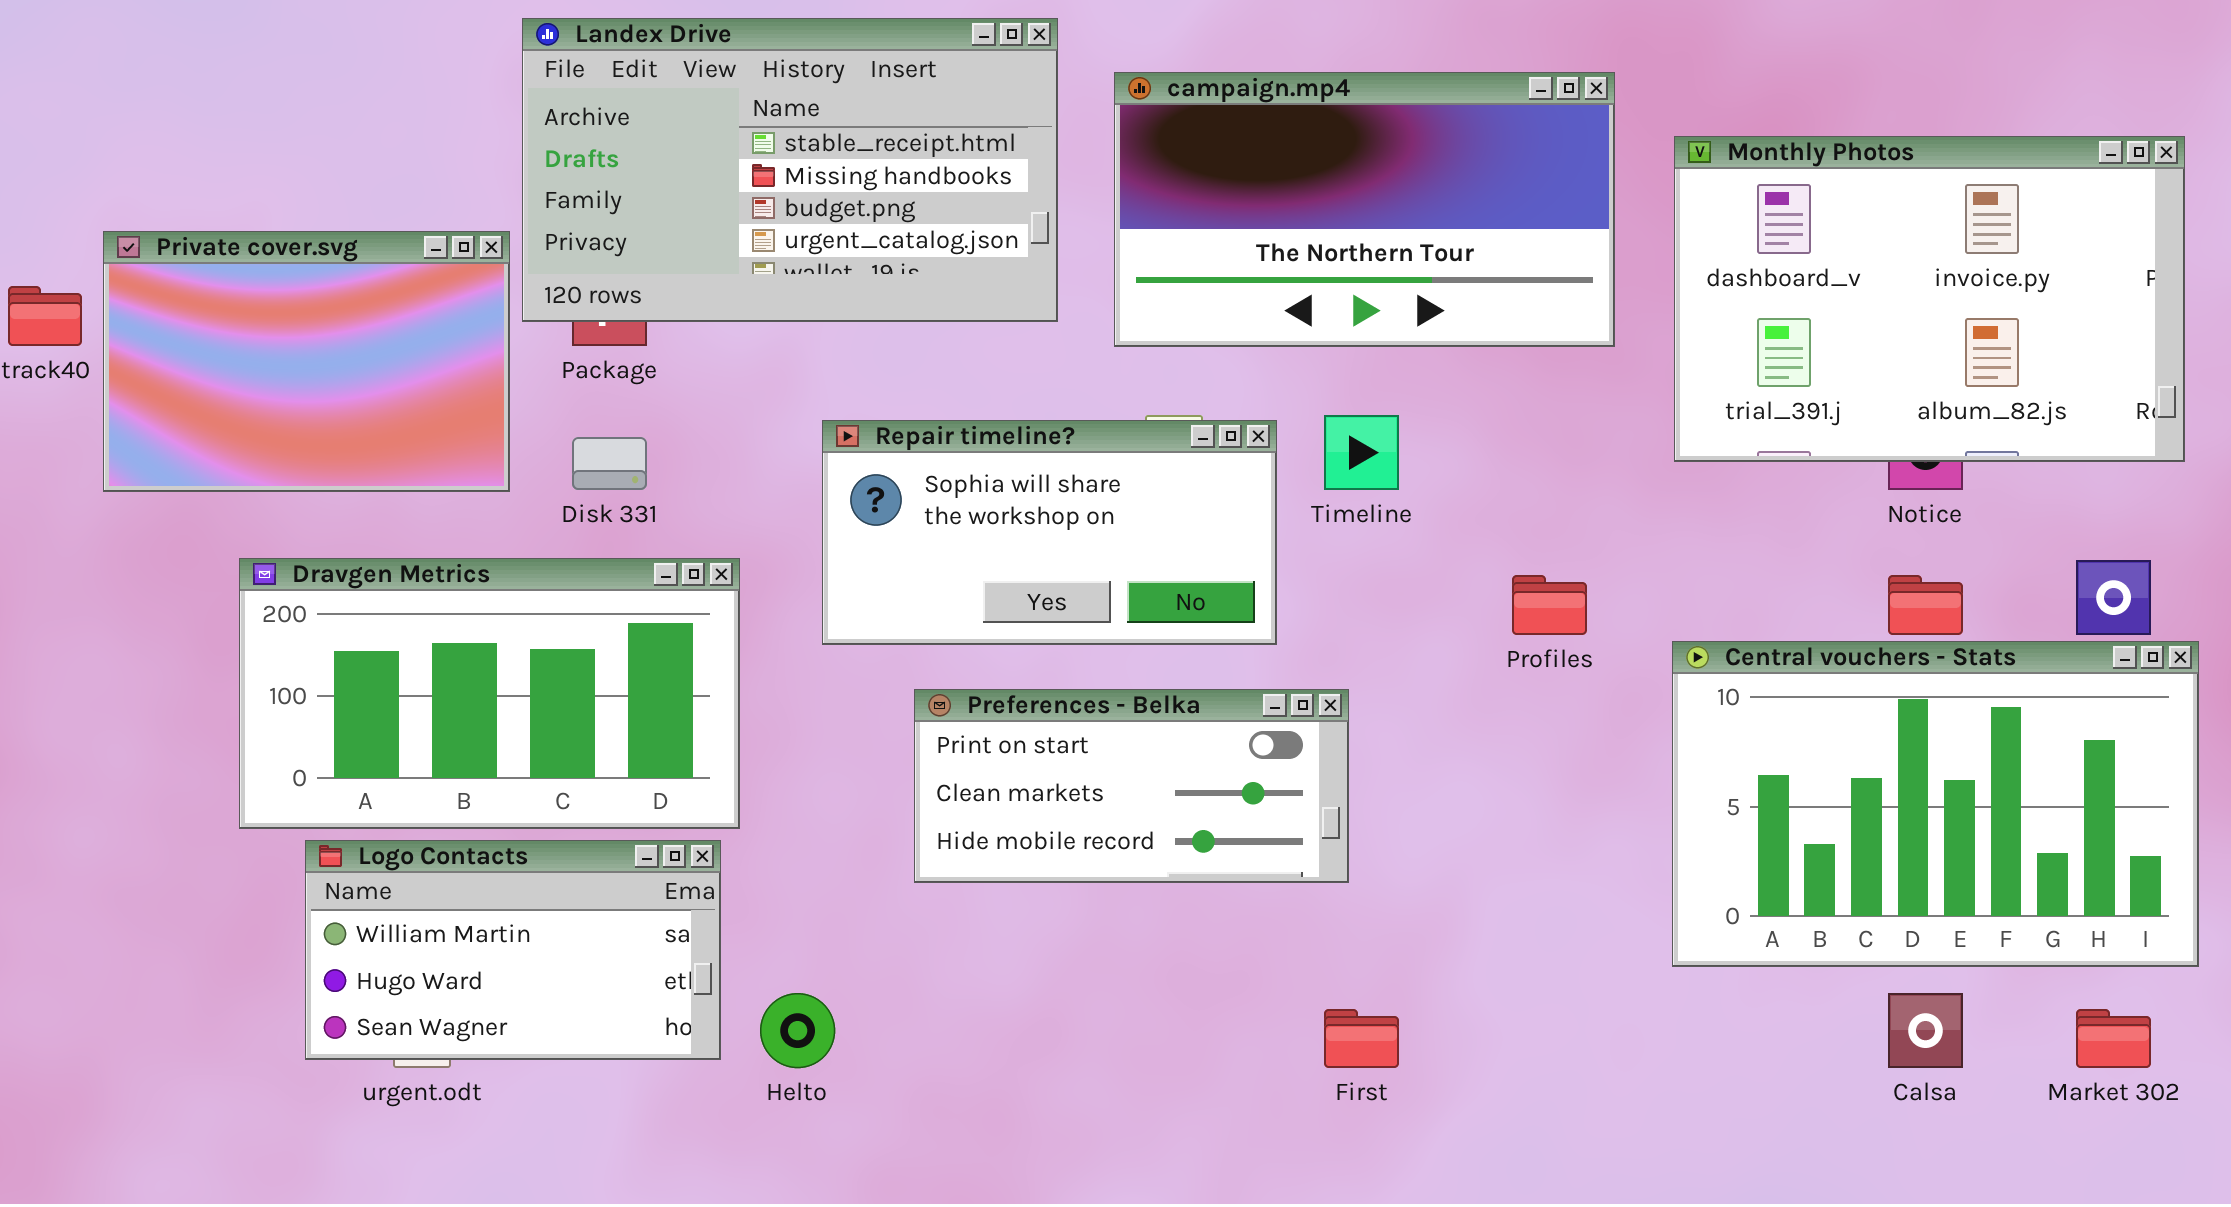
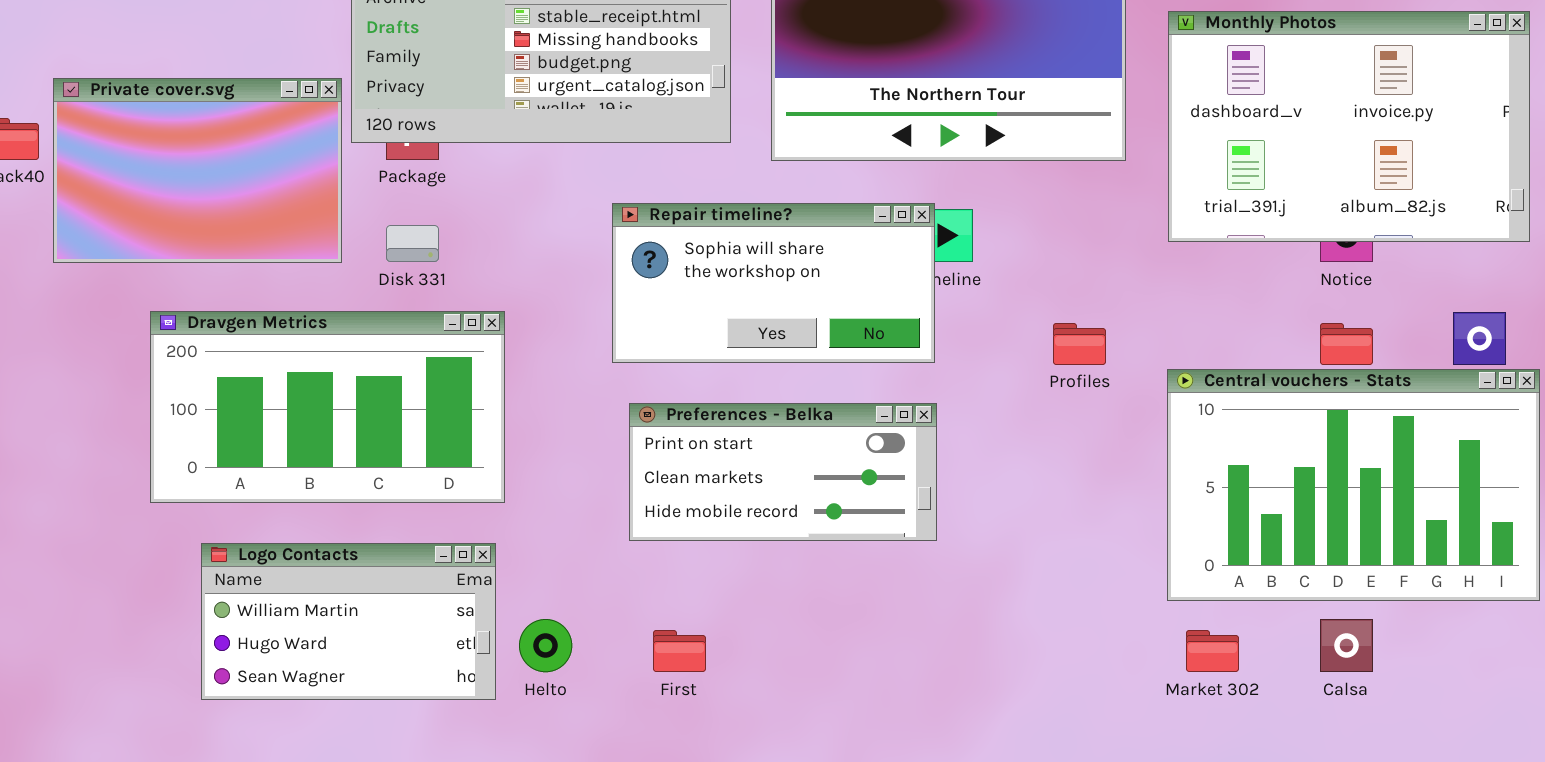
Repair timeline?: [822,420,1277,645] -> [612,203,935,363], moved
Logo Contacts: [305,840,721,1060] -> [201,543,496,700], moved
First: [1324,1009,1399,1068] -> [653,630,706,672], moved
Market 302: [2076,1009,2151,1068] -> [1186,630,1239,672], moved

